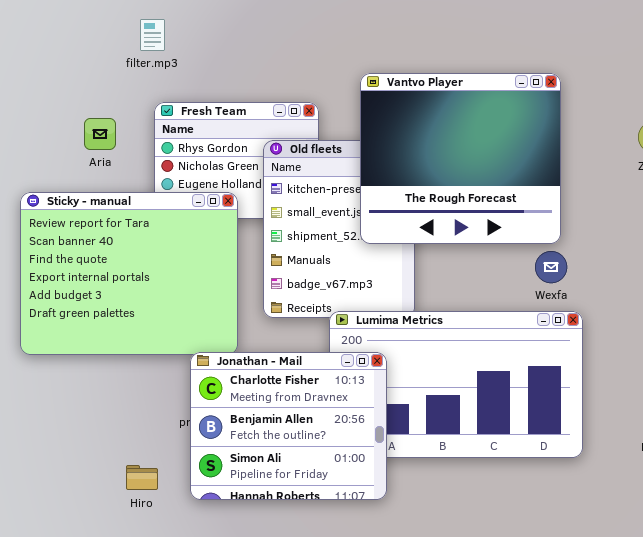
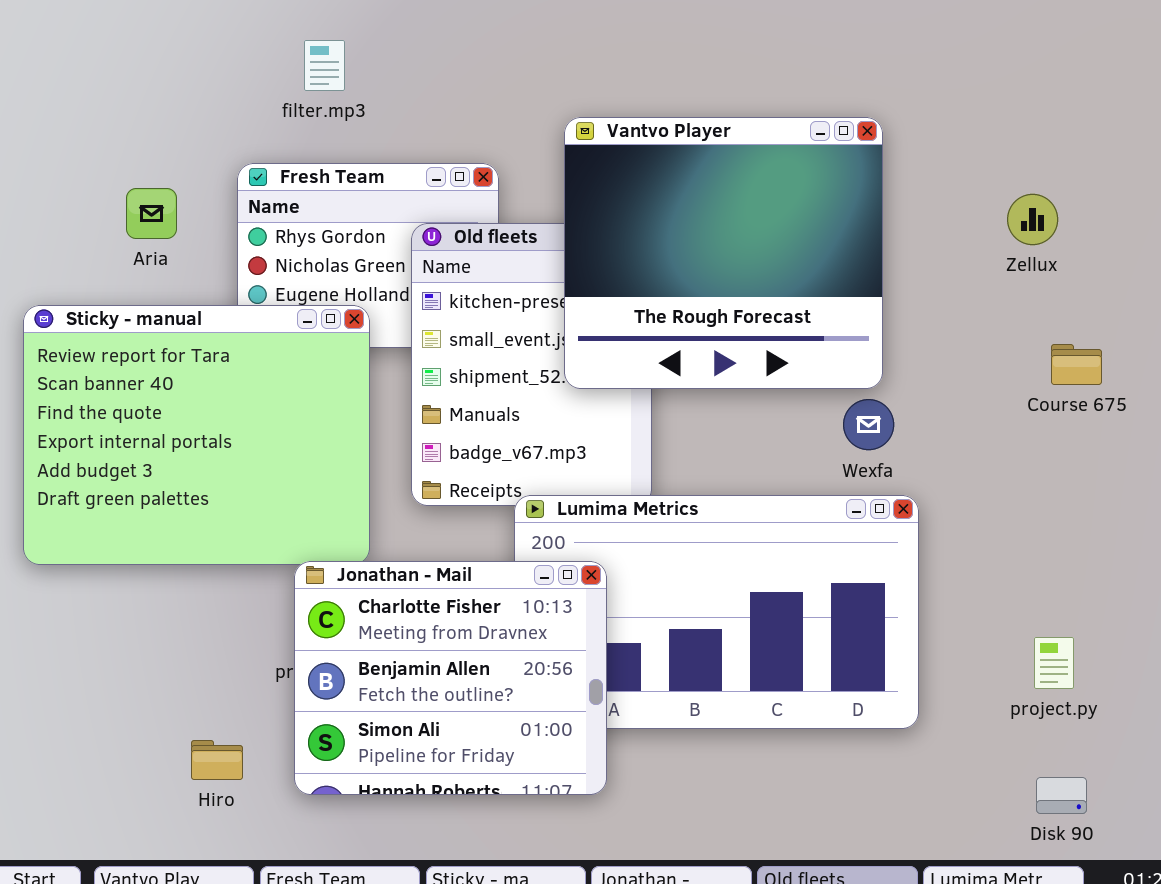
filter.mp3: [140,19,165,51] -> [304,40,345,91], moved

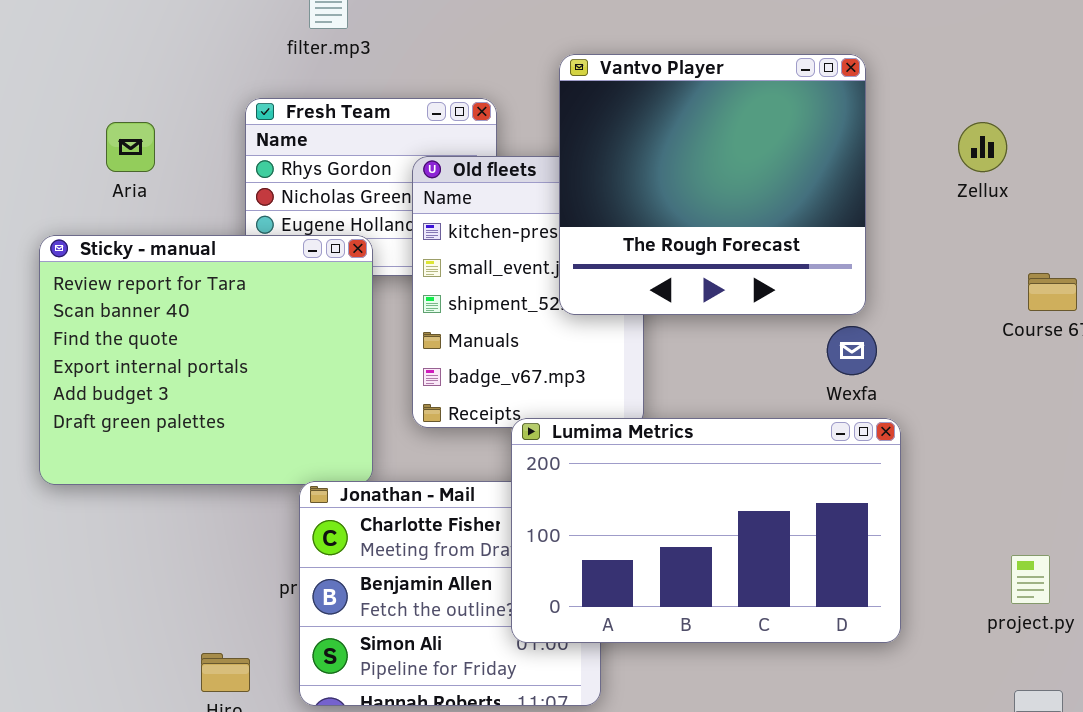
Aria: [126,188,177,239] -> [106,122,155,172], moved
Zellux: [1007,194,1058,245] -> [958,122,1007,172], moved
Lumima Metrics: [514,495,919,729] -> [511,418,901,643], raised

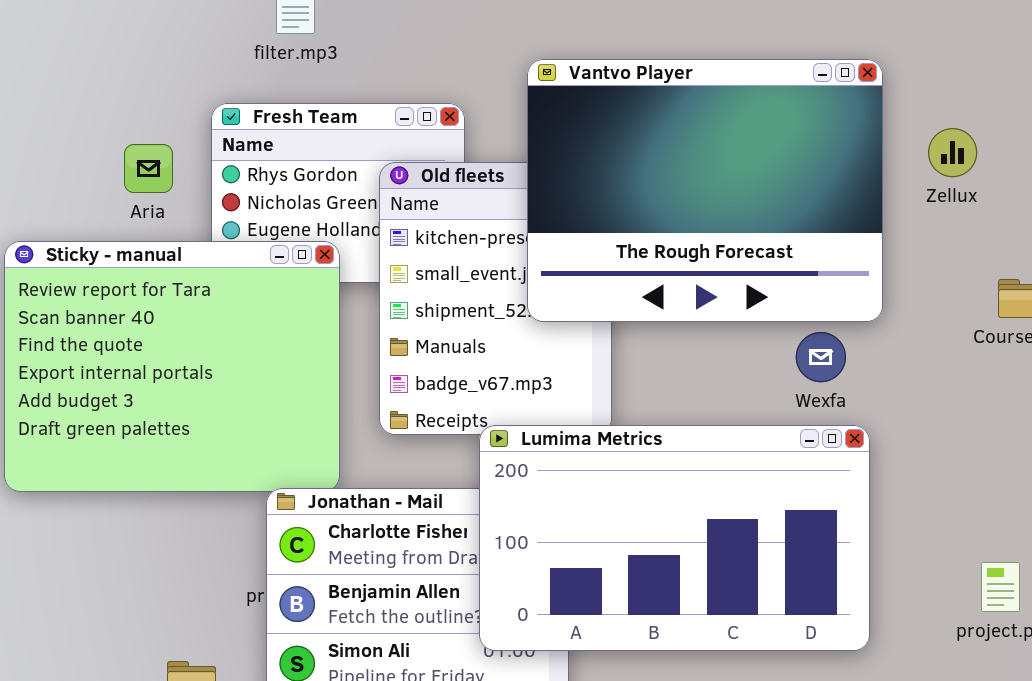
Vantvo Player: [559,54,866,315] -> [527,59,883,322], resized
Aria: [106,122,155,172] -> [124,144,173,193], moved

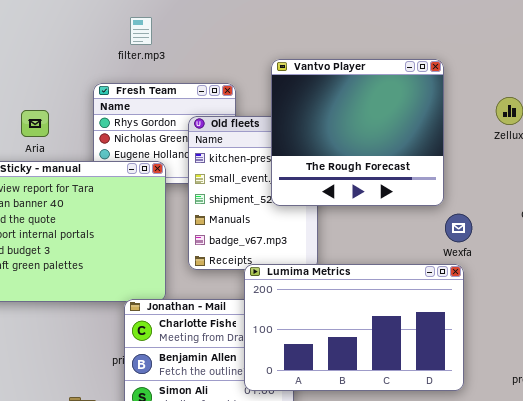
Vantvo Player: [527,59,883,322] -> [271,59,444,206], resized
Aria: [124,144,173,193] -> [21,110,49,137], moved
Wexfa: [796,332,846,382] -> [445,214,472,242], moved

